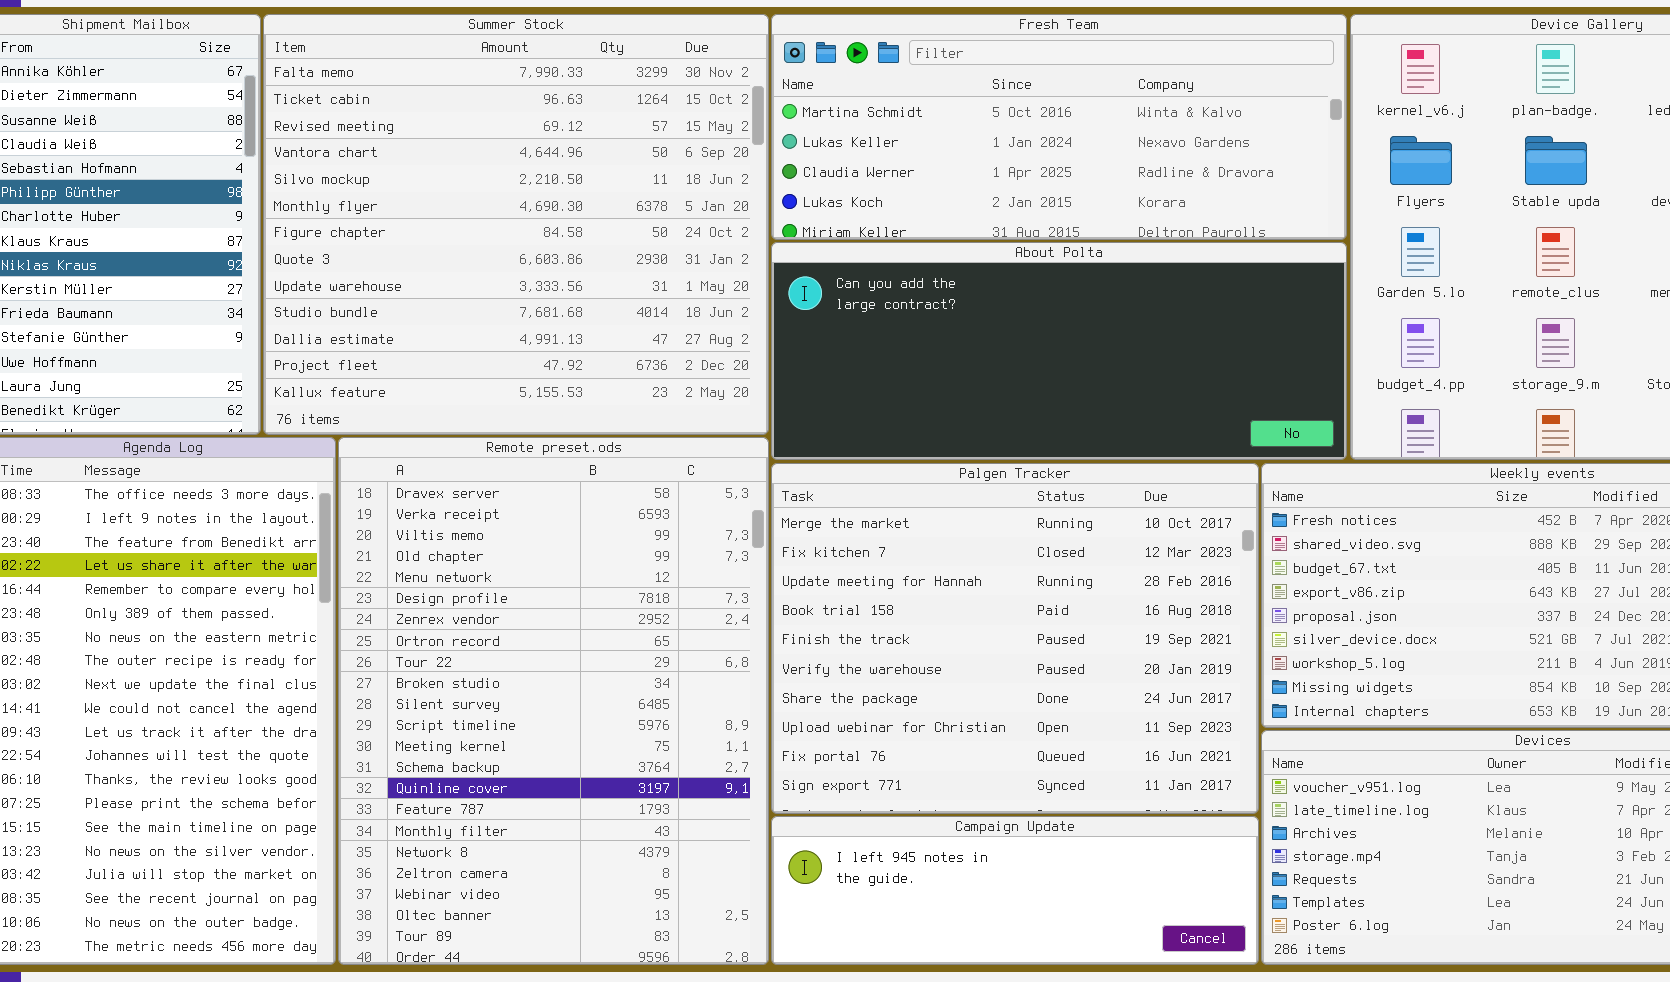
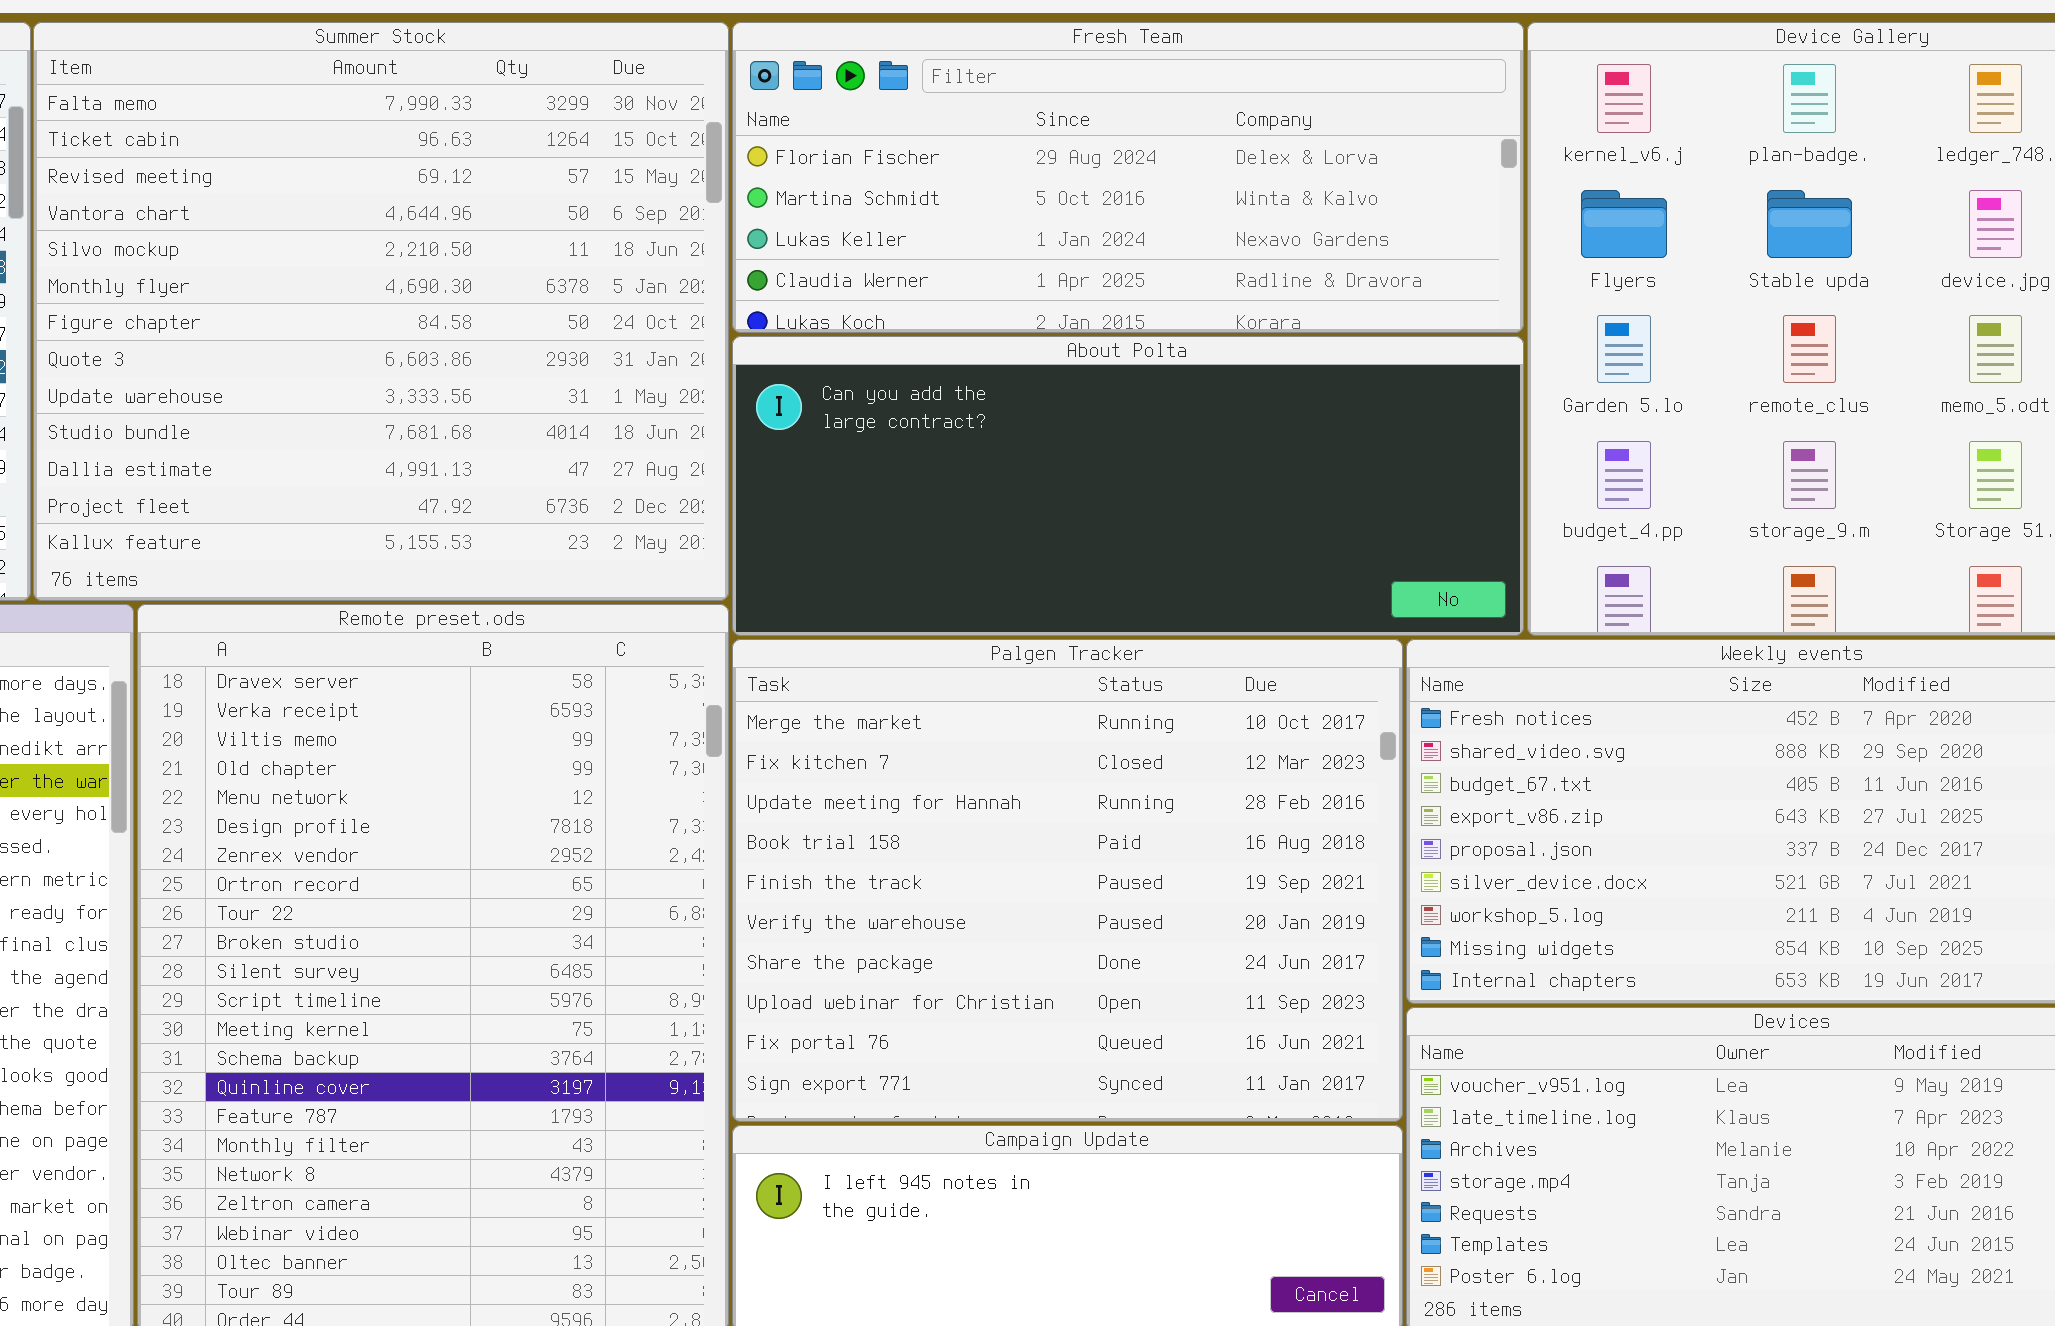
Fresh Team: [771,14,1347,240] -> [732,22,1524,333], scrolled up 1 row

